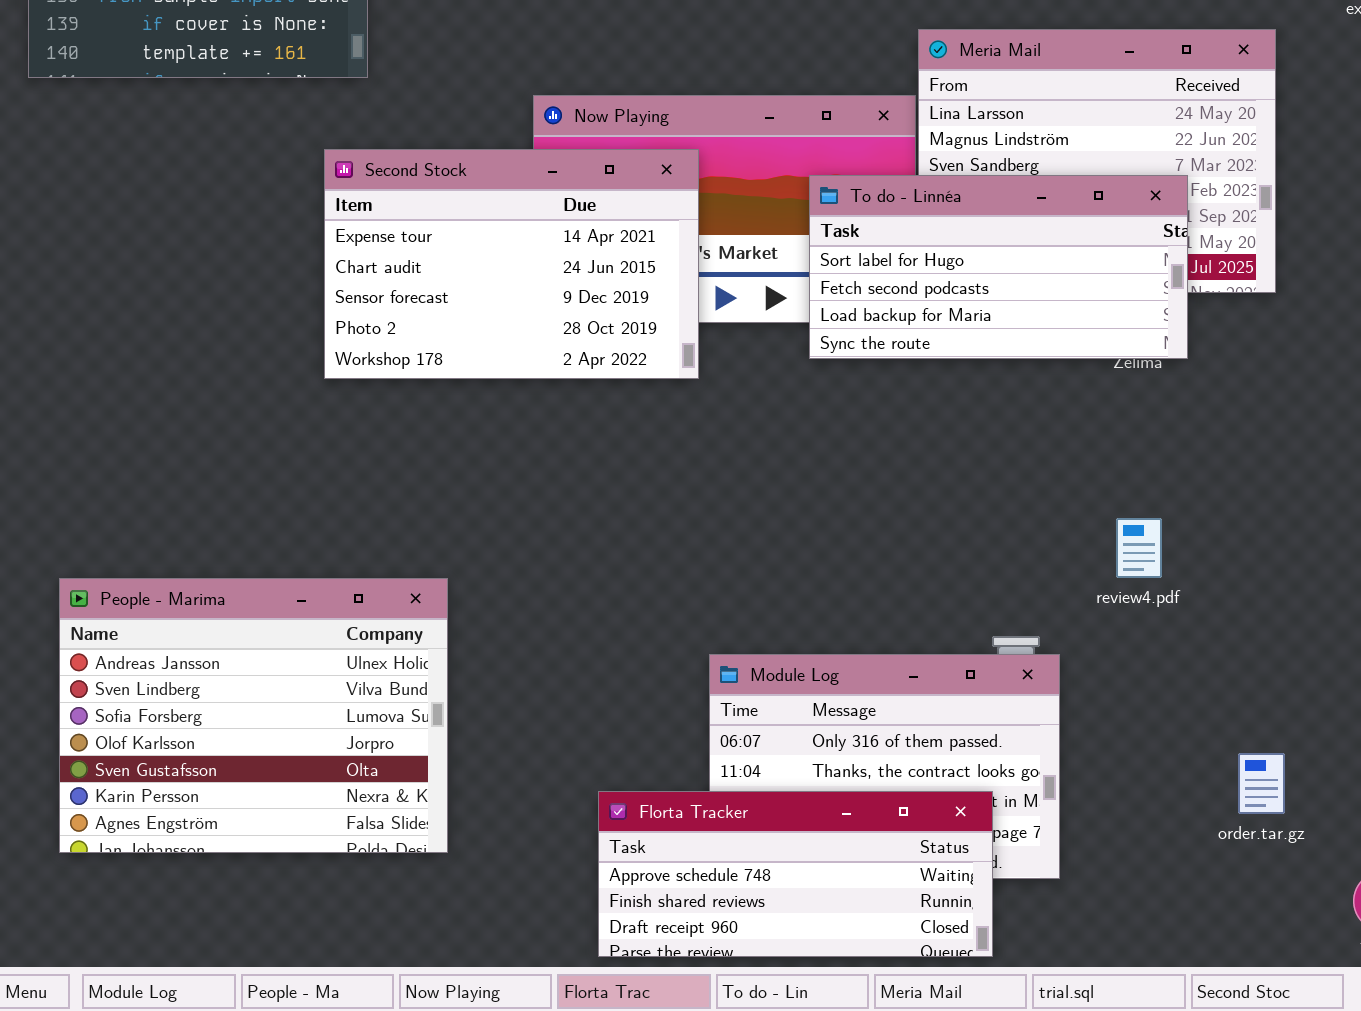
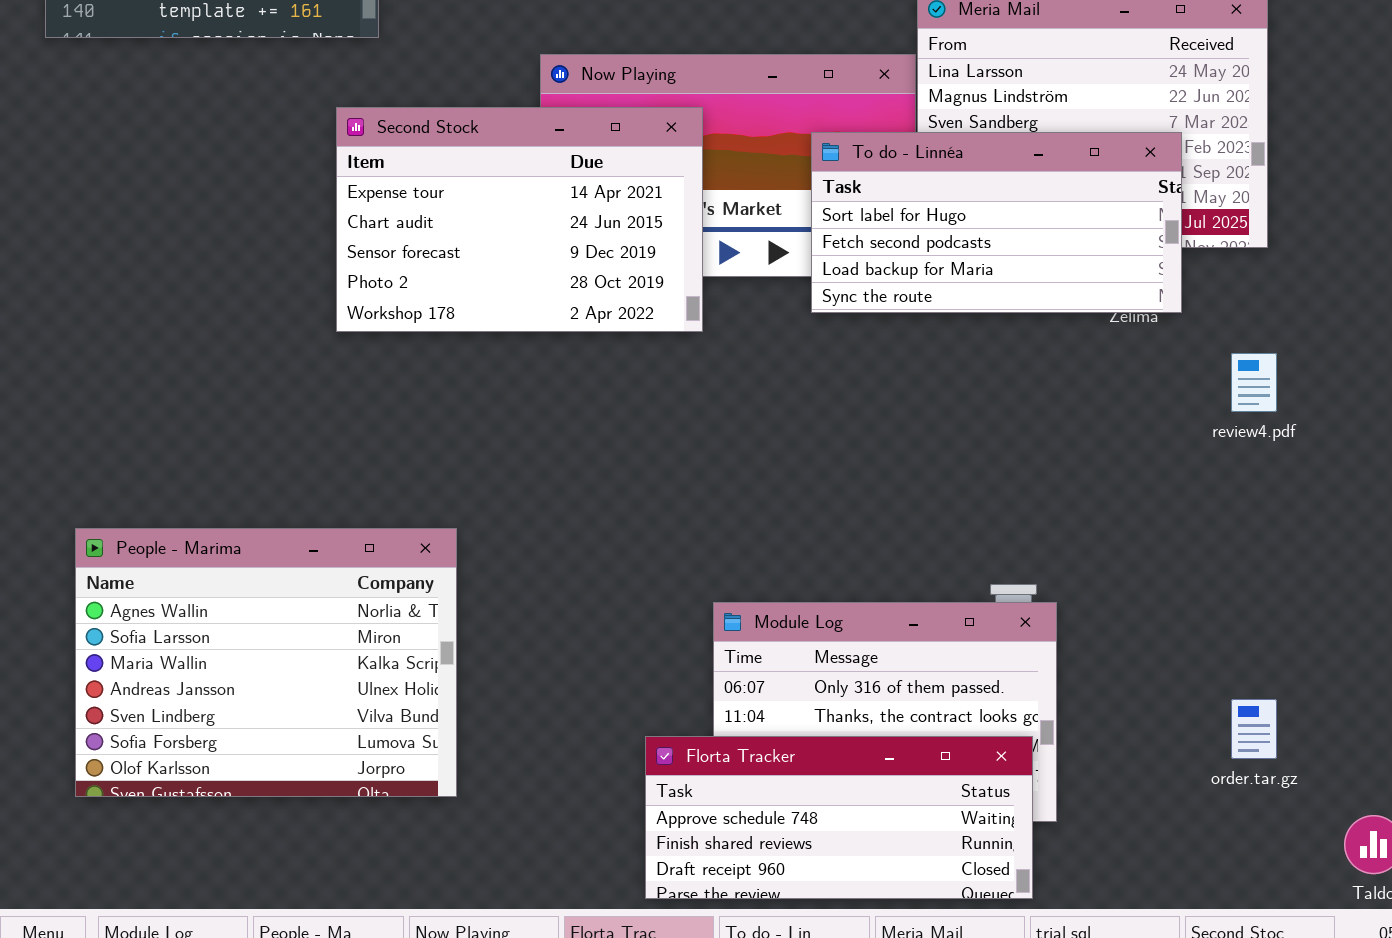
review4.pdf: [1116,518,1162,578] -> [1231,353,1277,412], moved
People - Marima: [59,578,448,853] -> [75,528,457,797], scrolled up 3 rows
Florta Tracker: [598,791,993,957] -> [645,736,1033,899], moved

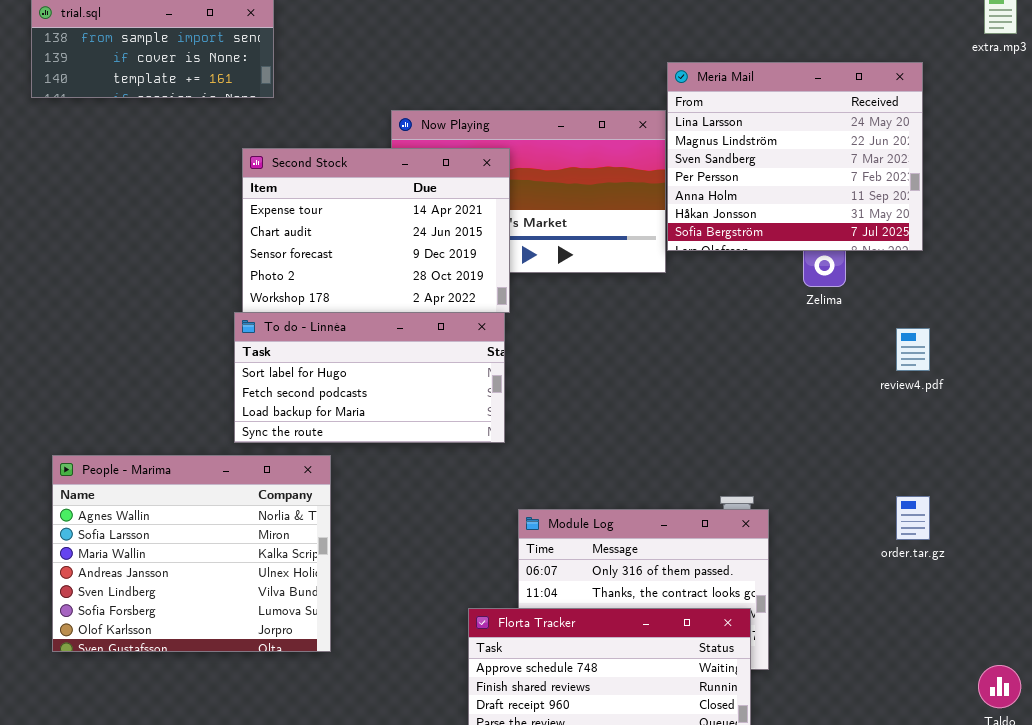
To do - Linnéa: [811,132,1182,313] -> [234,312,505,443], moved
order.tar.gz: [1231,699,1277,759] -> [896,496,930,540], moved

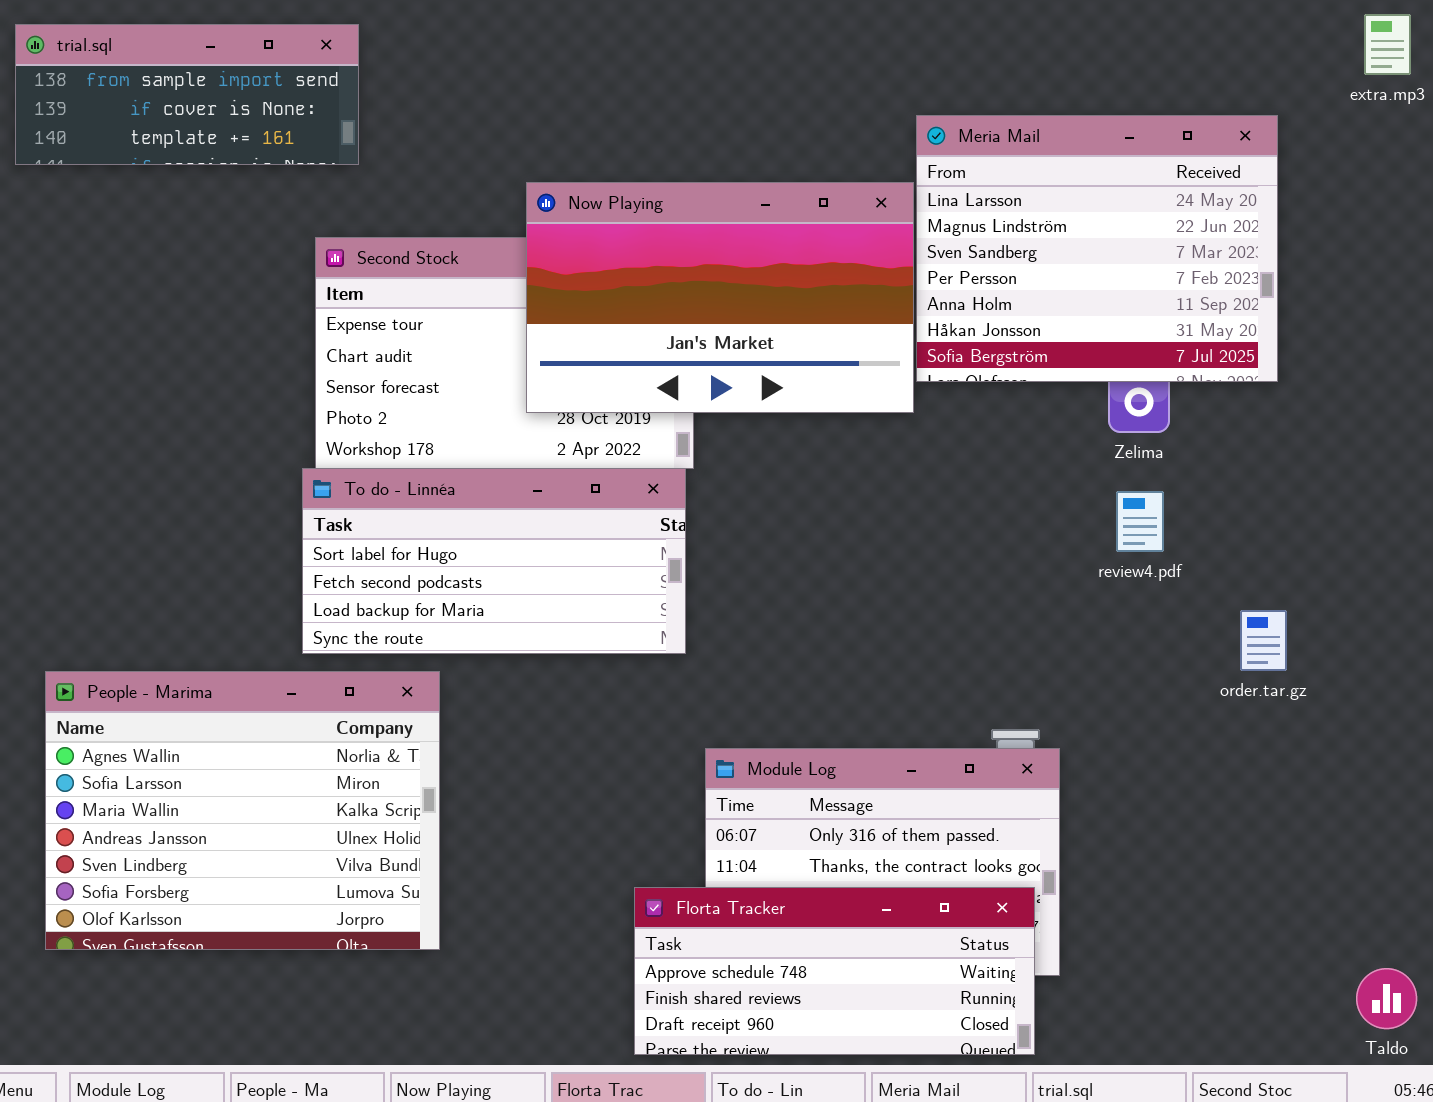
Now Playing: [391,110,666,273] -> [526,182,914,413], raised
review4.pdf: [896,328,930,371] -> [1116,491,1164,552], moved
order.tar.gz: [896,496,930,540] -> [1240,610,1287,671], moved

